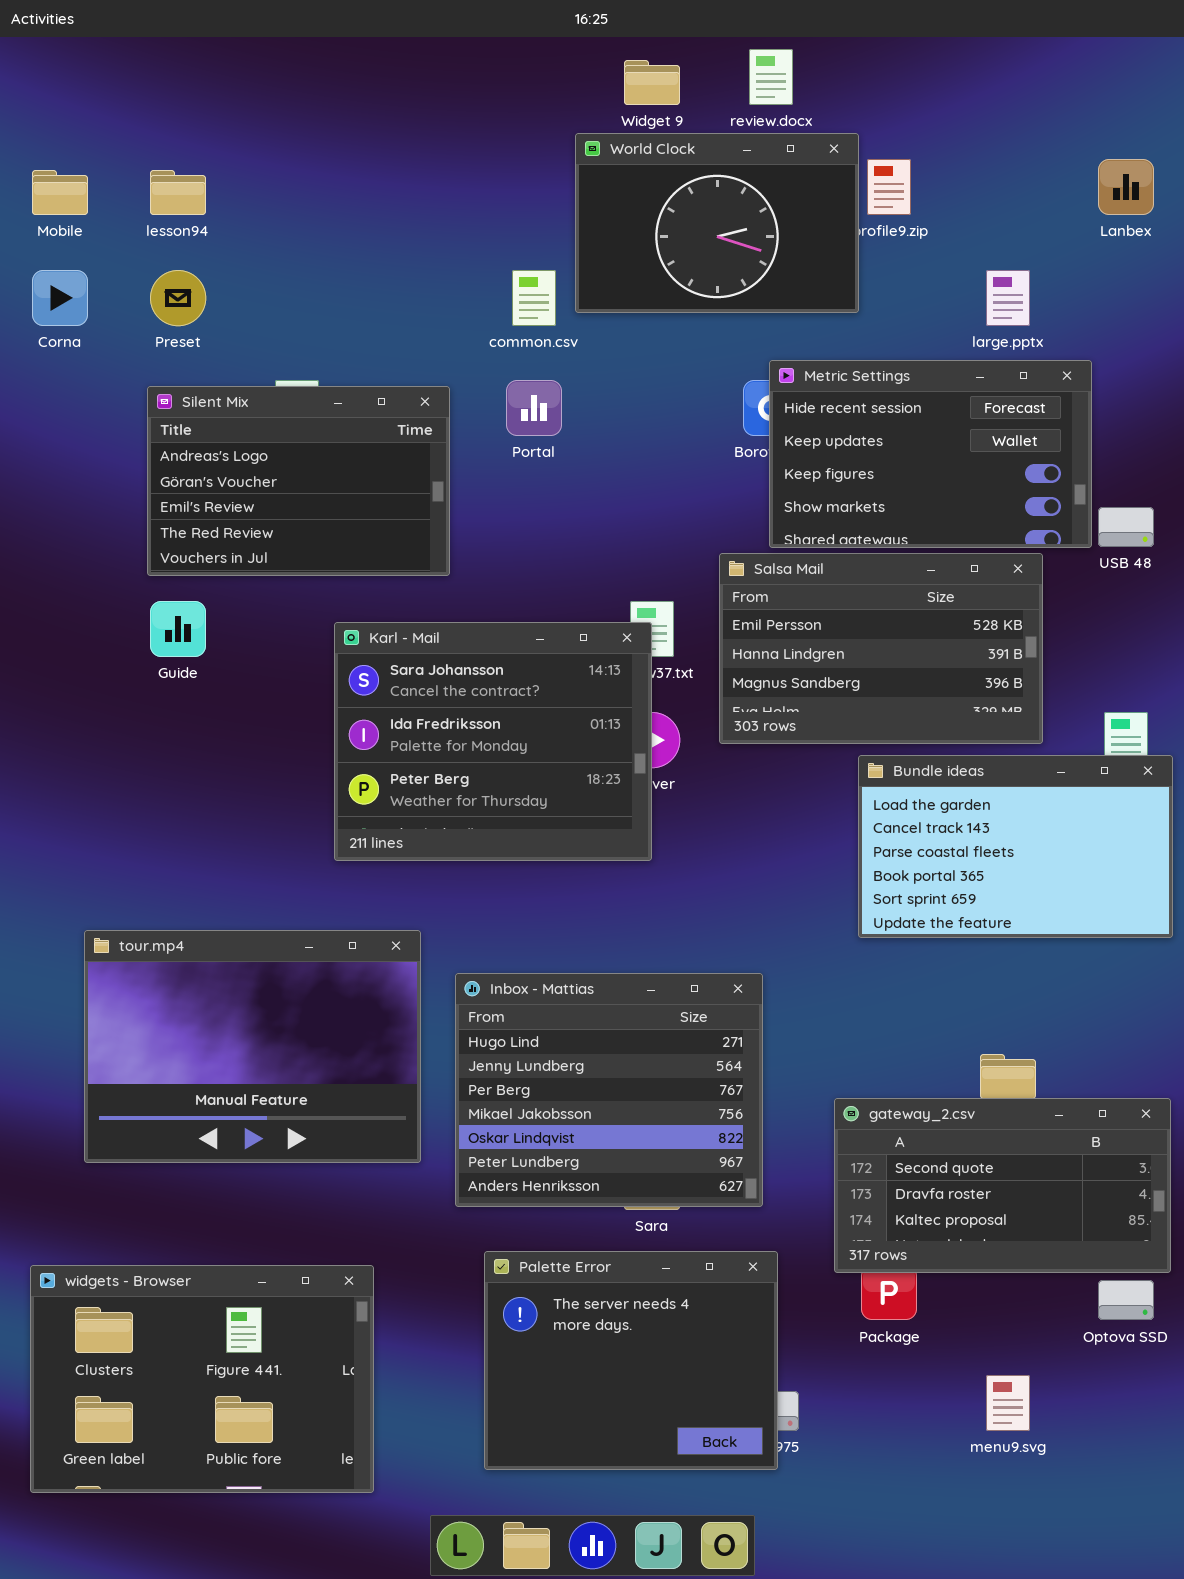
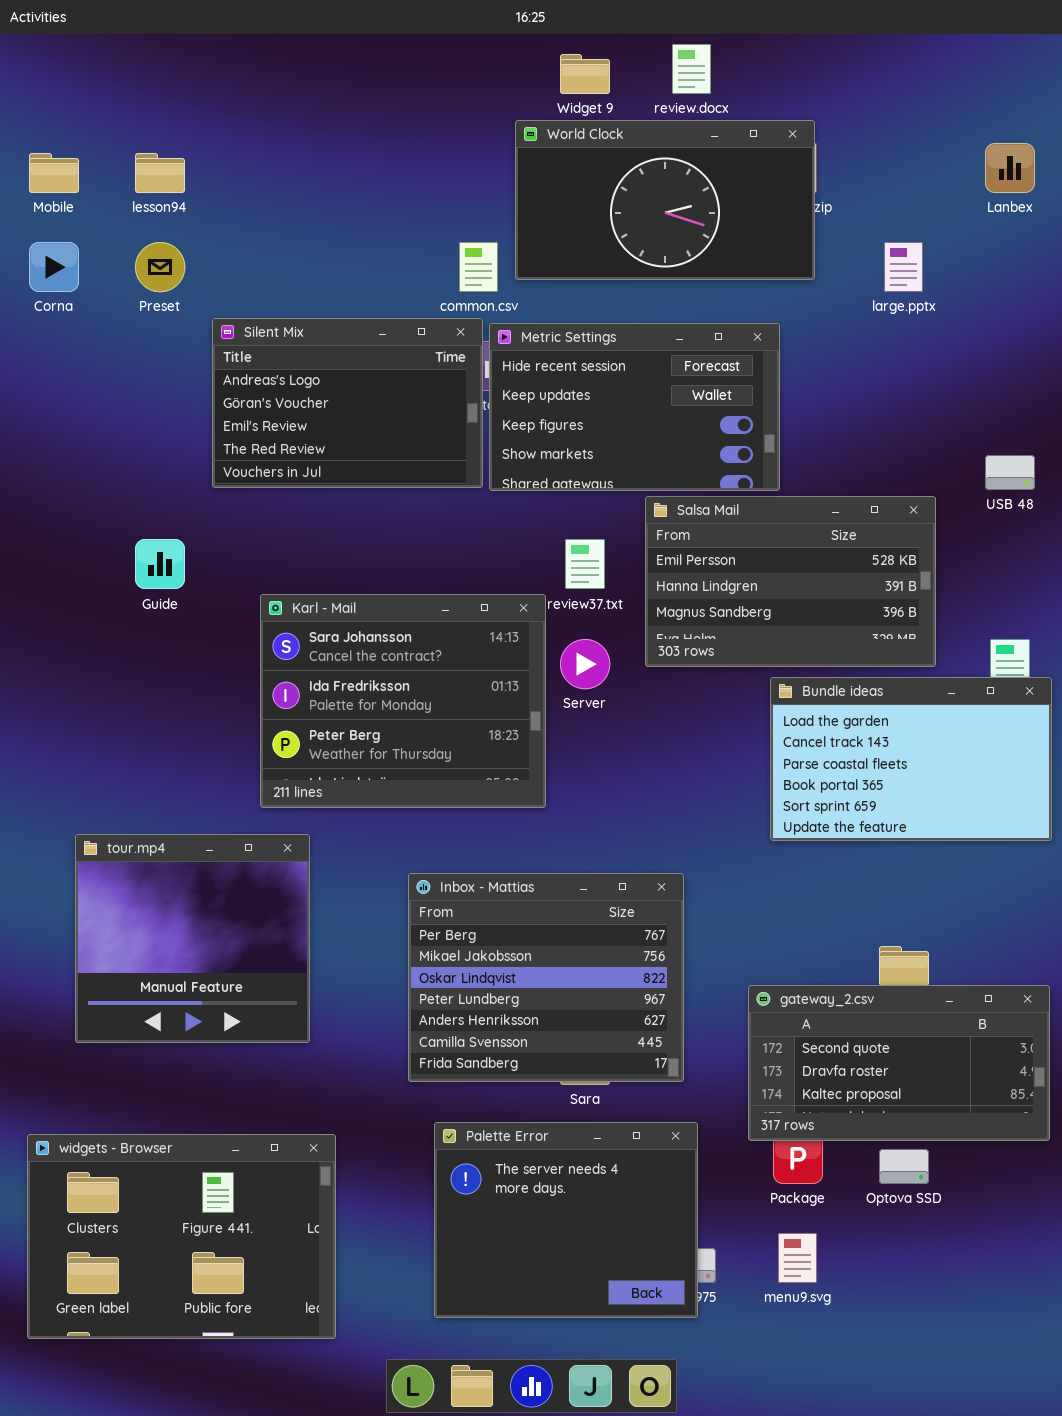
World Clock: [575,133,859,313] -> [515,120,815,280], resized
Metric Settings: [769,360,1092,548] -> [489,323,780,491], moved
Silent Mix: [147,386,450,576] -> [212,318,483,488], moved
Karl - Mail: [334,622,652,861] -> [260,594,546,808], moved
tour.mp4: [84,930,421,1163] -> [75,834,310,1043], resized
Inbox - Mattias: [455,973,763,1207] -> [408,873,684,1082], scrolled down 2 rows
Optova SSD: [1098,1280,1154,1320] -> [879,1149,929,1184], moved
menu9.svg: [986,1375,1030,1431] -> [778,1233,817,1283], moved

